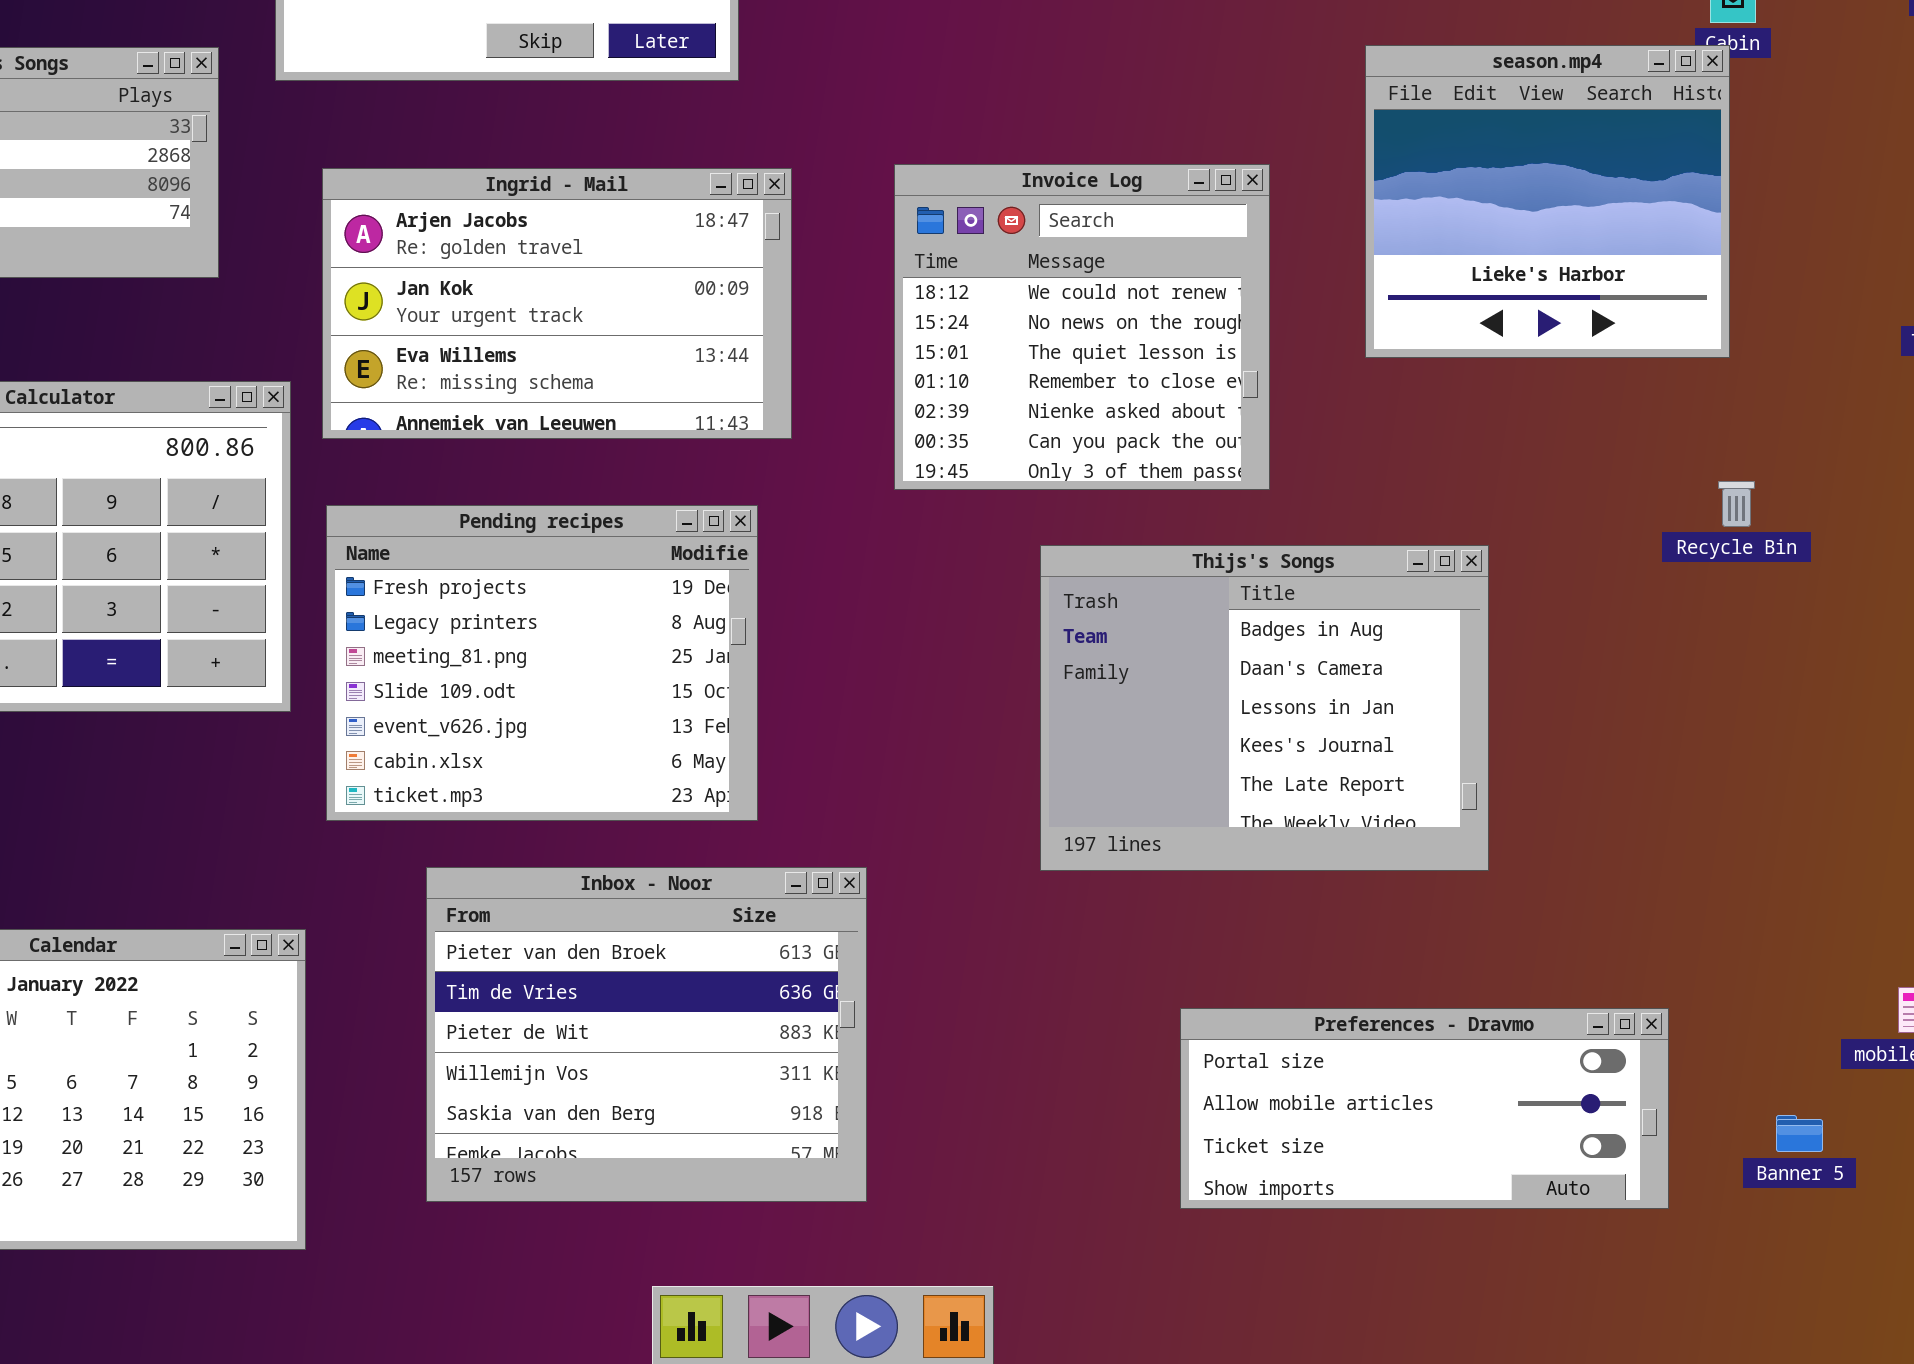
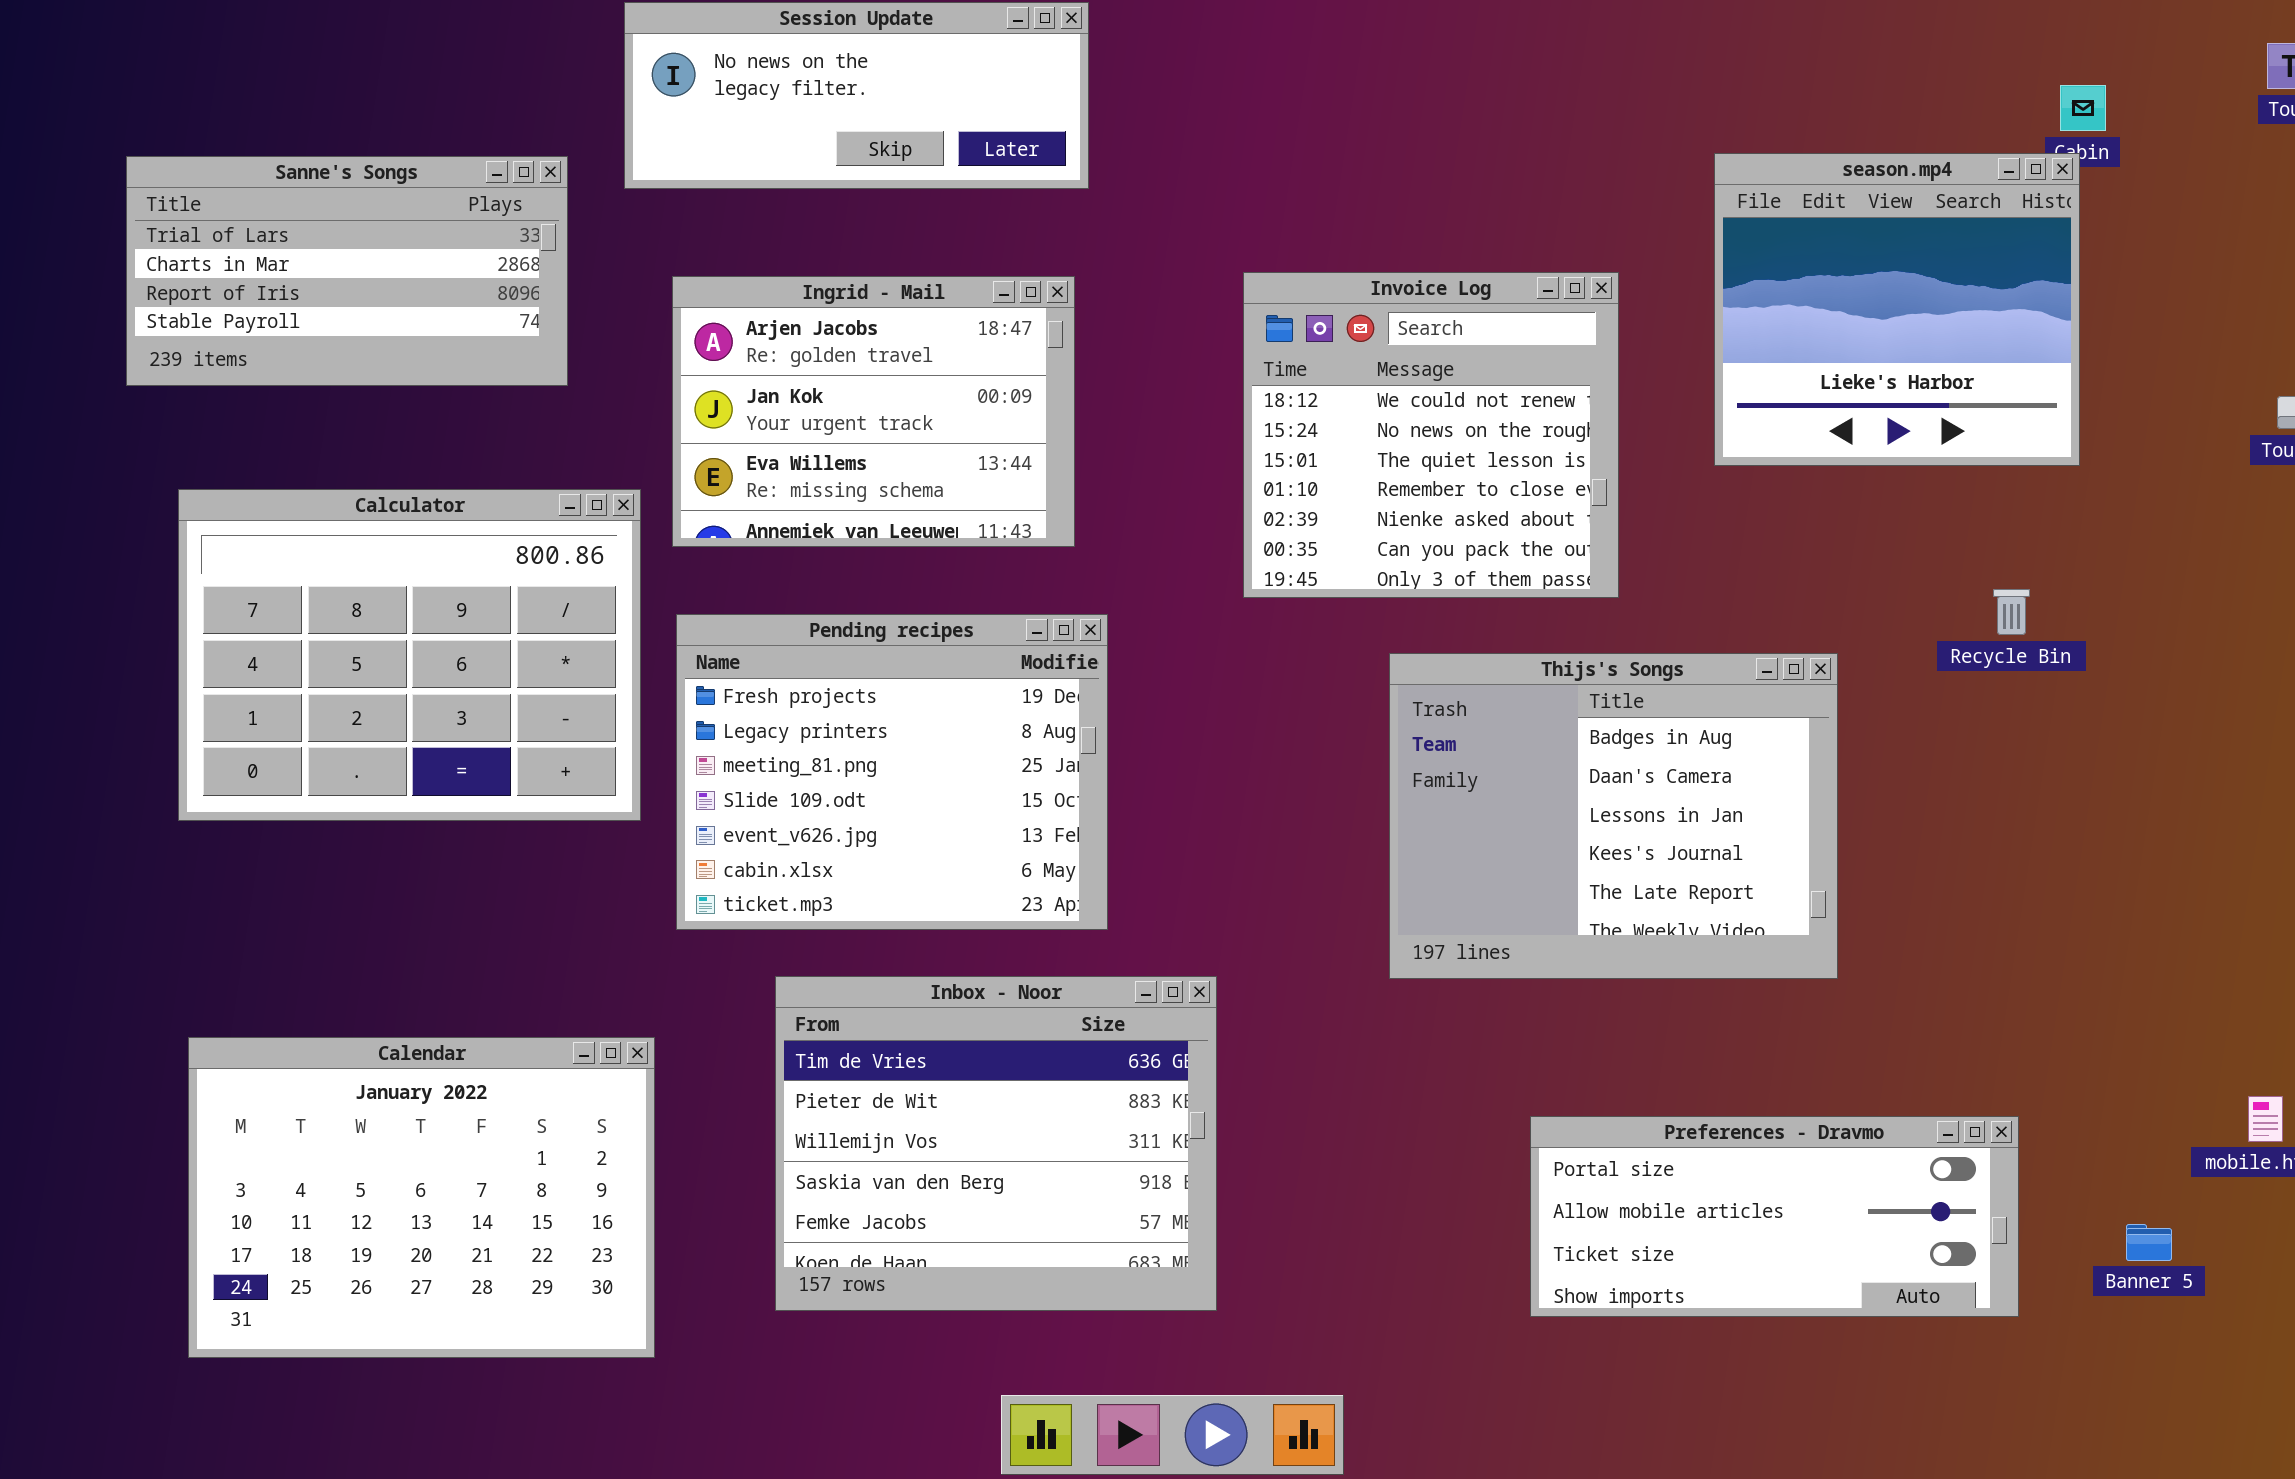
Ingrid - Mail: [322,168,792,439] -> [672,276,1075,547], resized
Recycle Bin: [1718,481,1755,527] -> [1993,589,2030,635], moved
Inbox - Noor: [426,867,867,1202] -> [775,976,1217,1311], scrolled down 1 row

